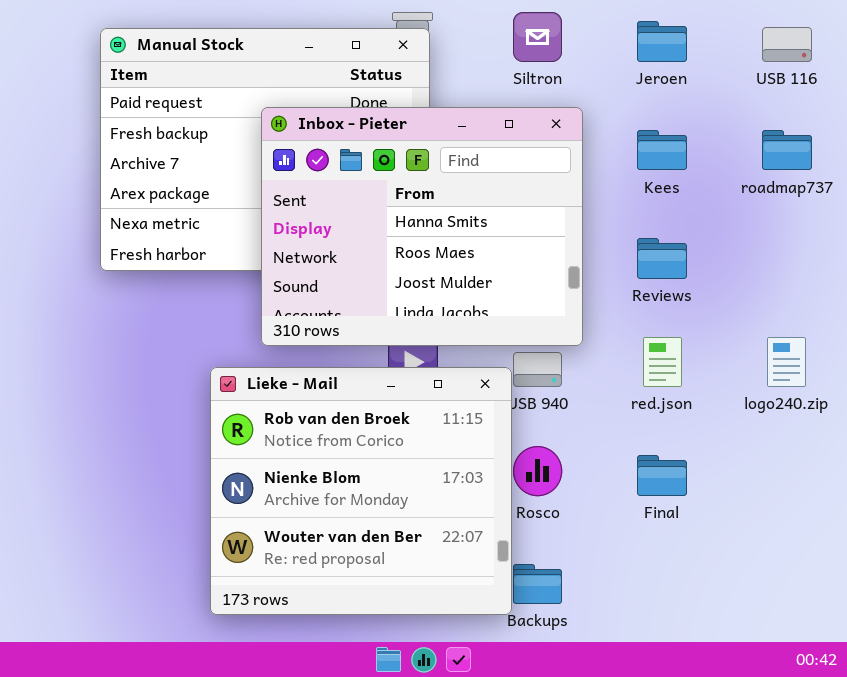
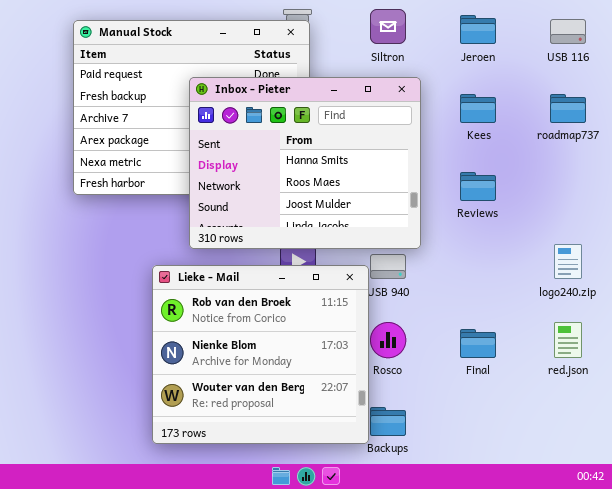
red.json: [643,337,682,387] -> [554,322,582,358], moved

